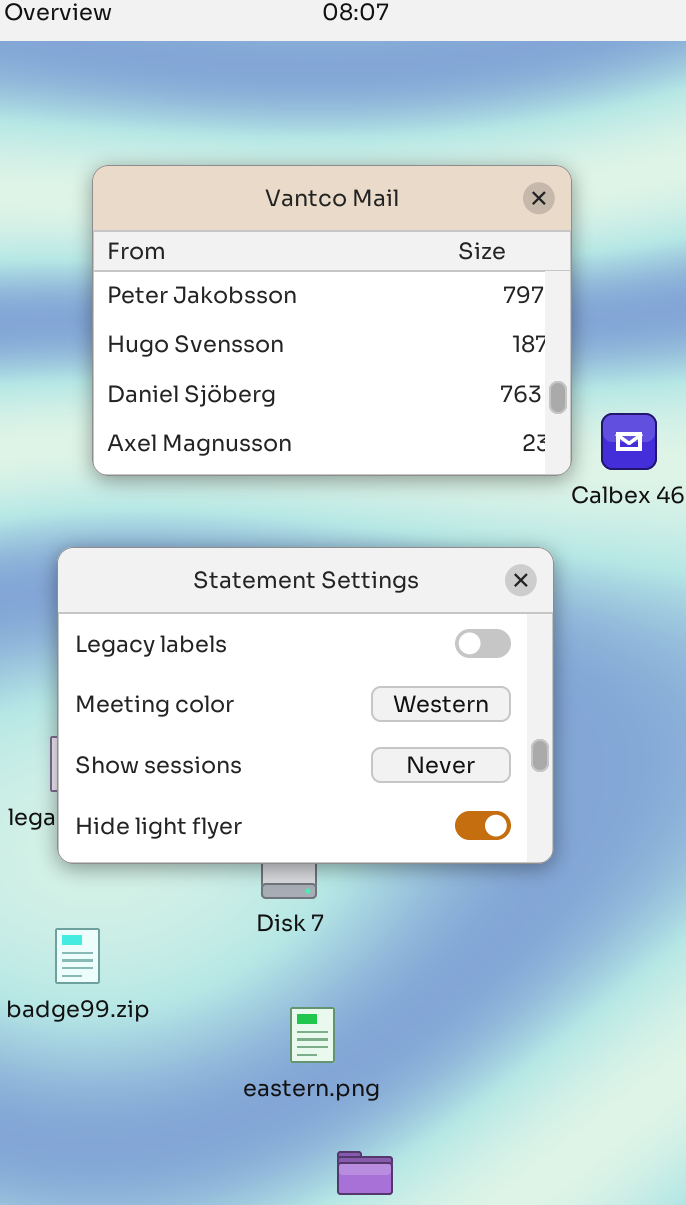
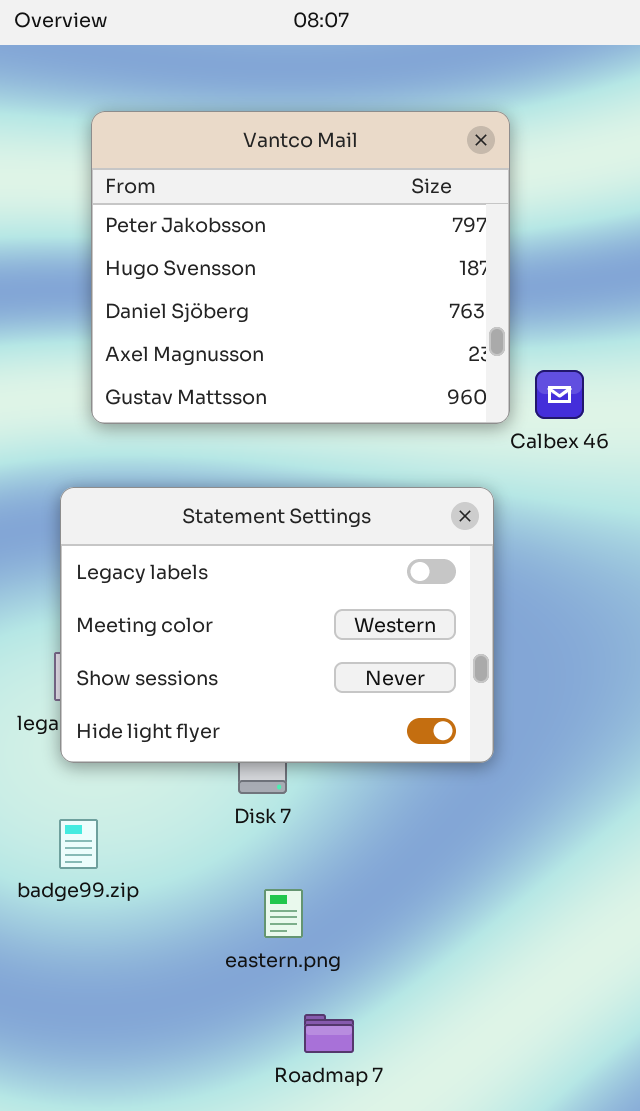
Vantco Mail: [92,165,572,476] -> [91,111,510,424], resized

